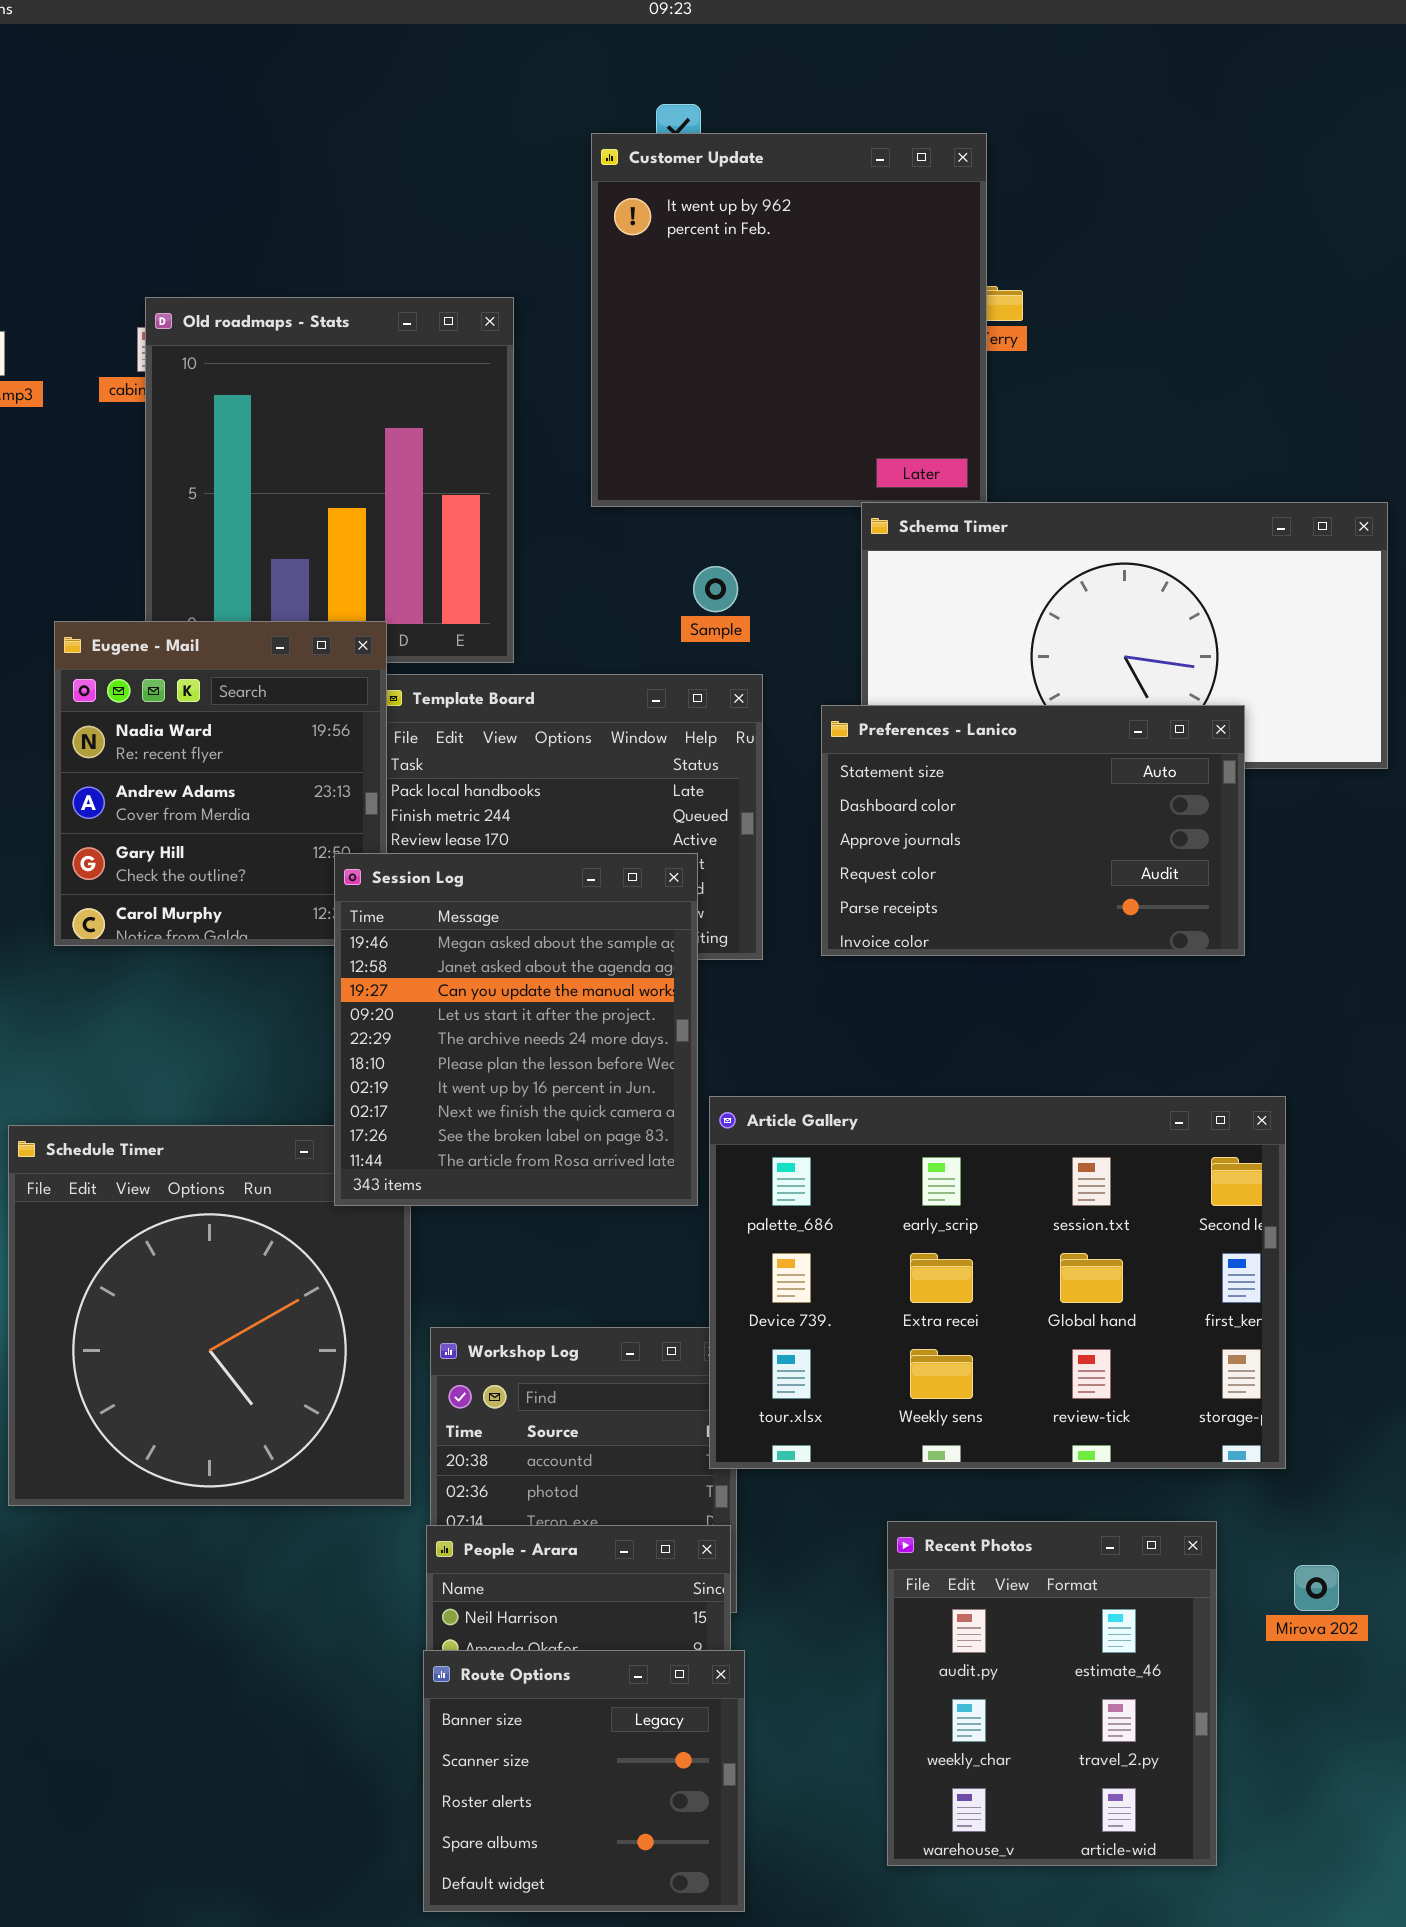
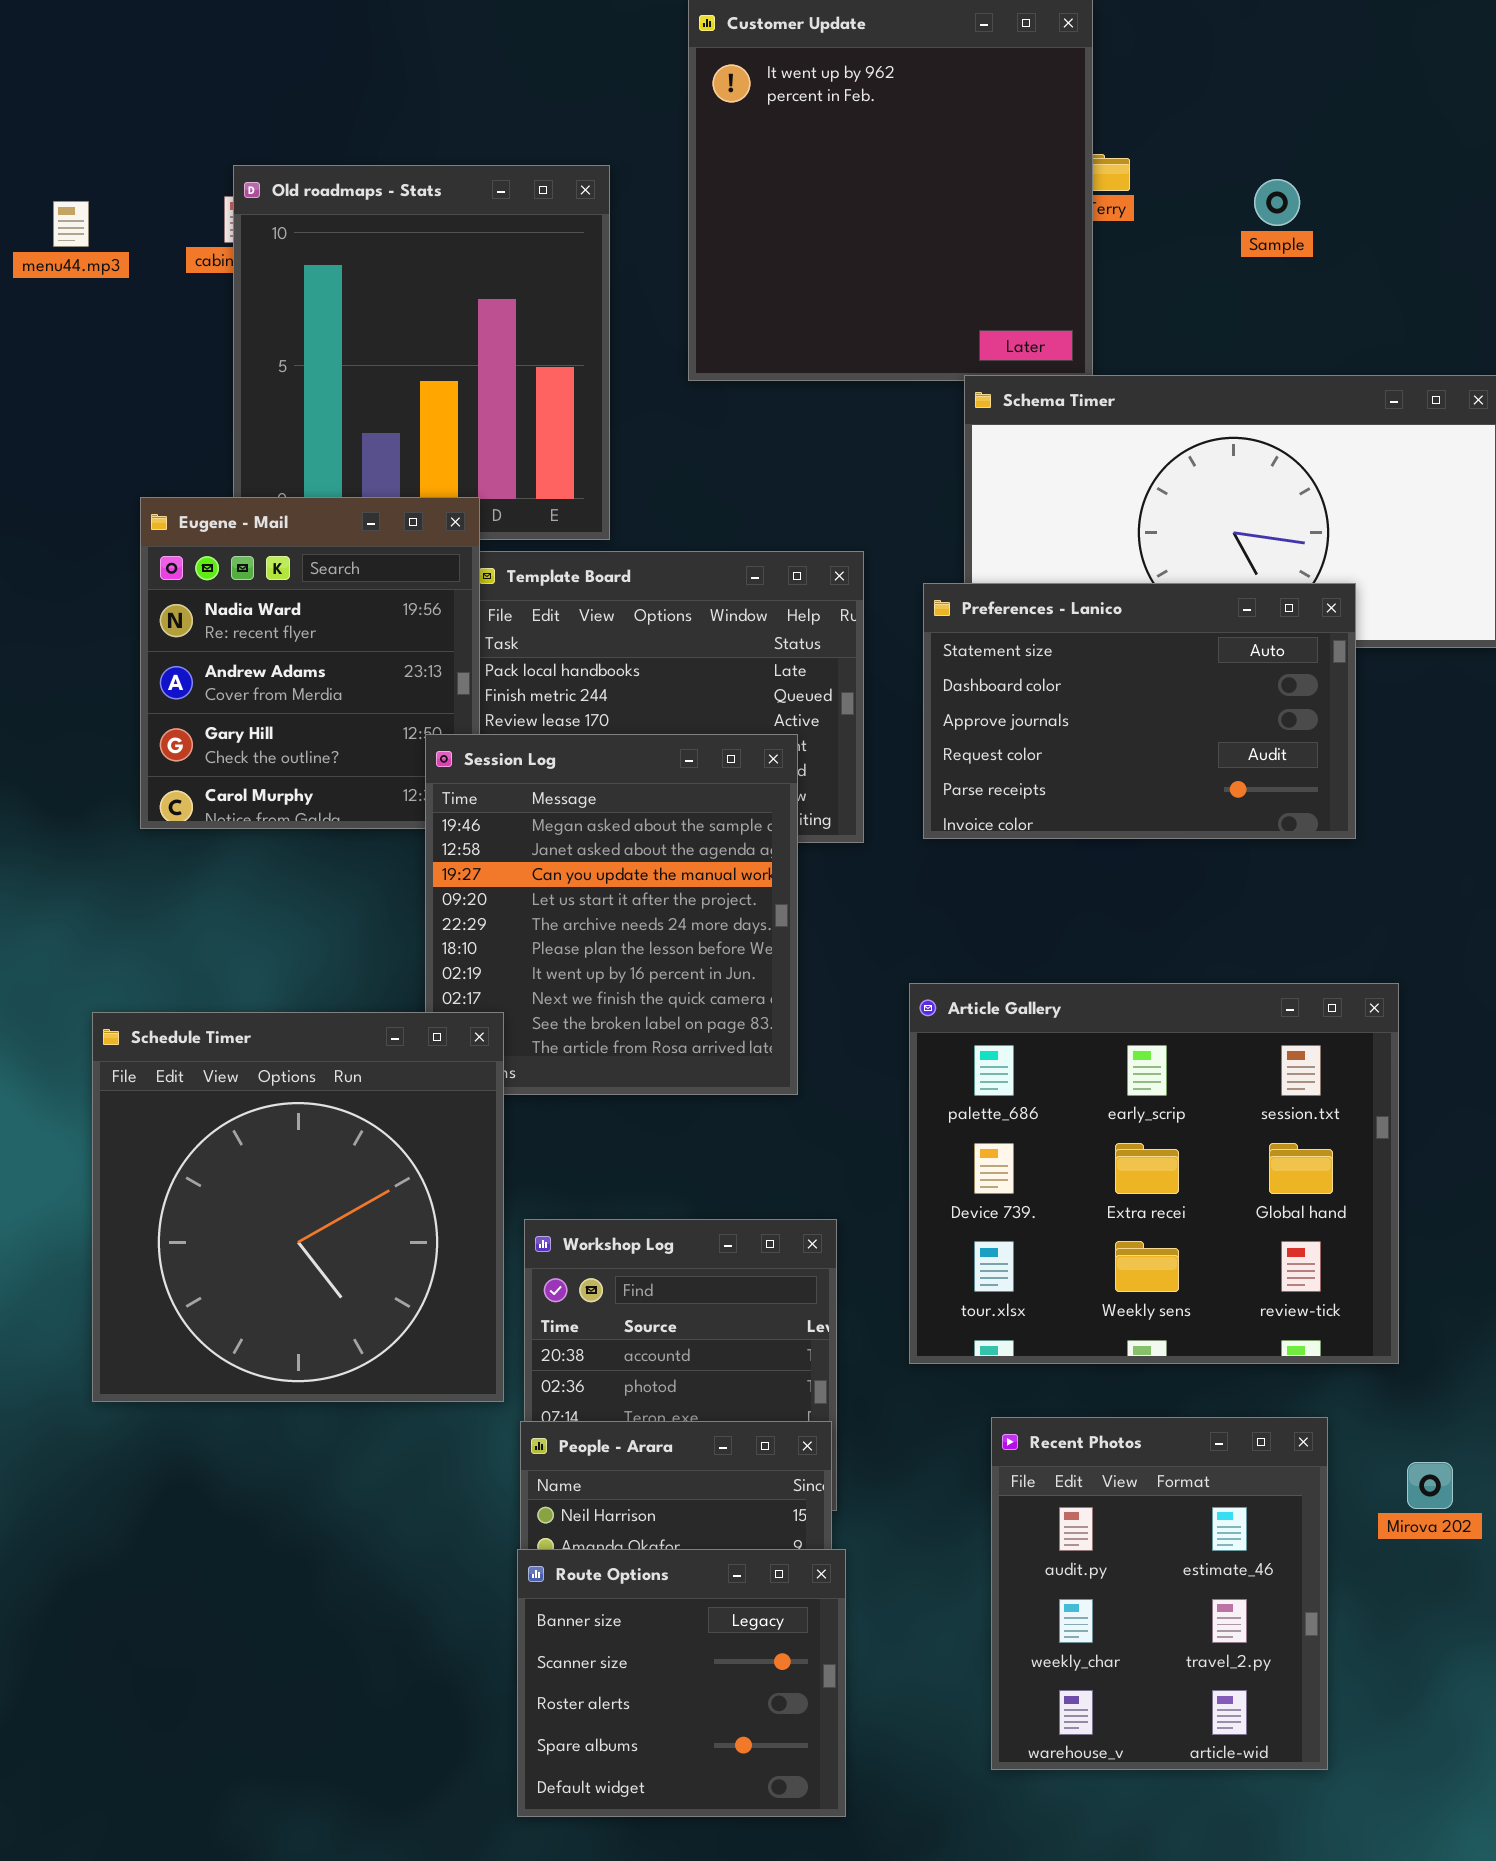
Sample: [693,566,738,612] -> [1254,179,1300,226], moved
Article Gallery: [709,1096,1286,1469] -> [909,983,1399,1364], resized
Schedule Timer: [8,1125,411,1506] -> [92,1012,504,1402], raised

